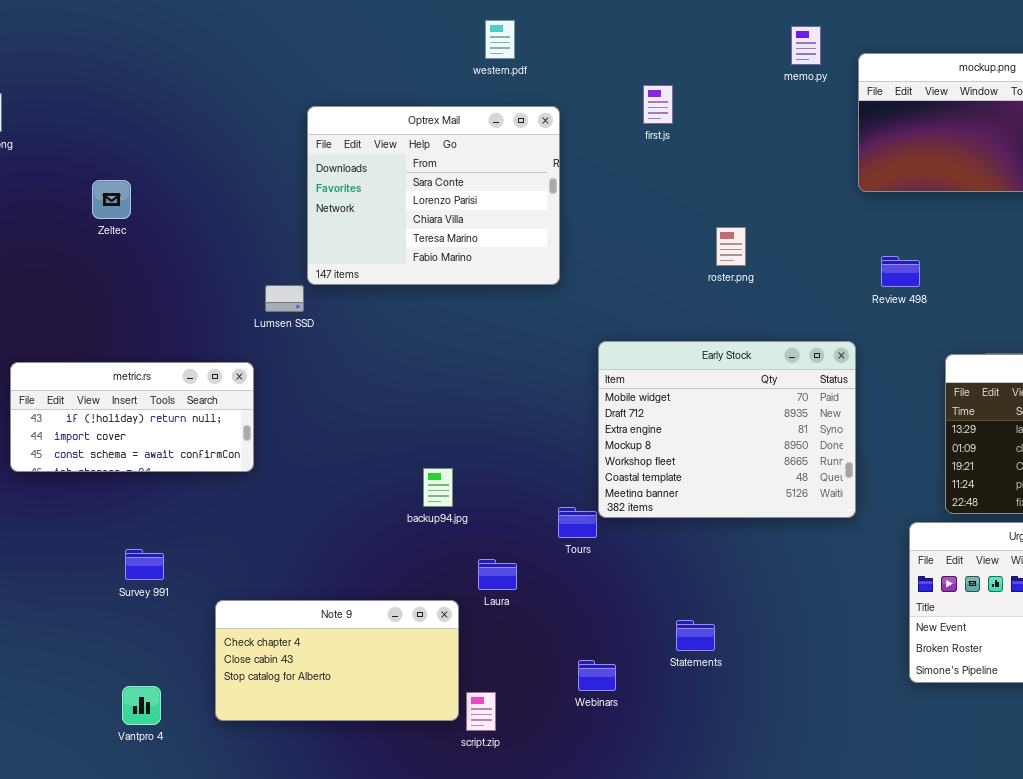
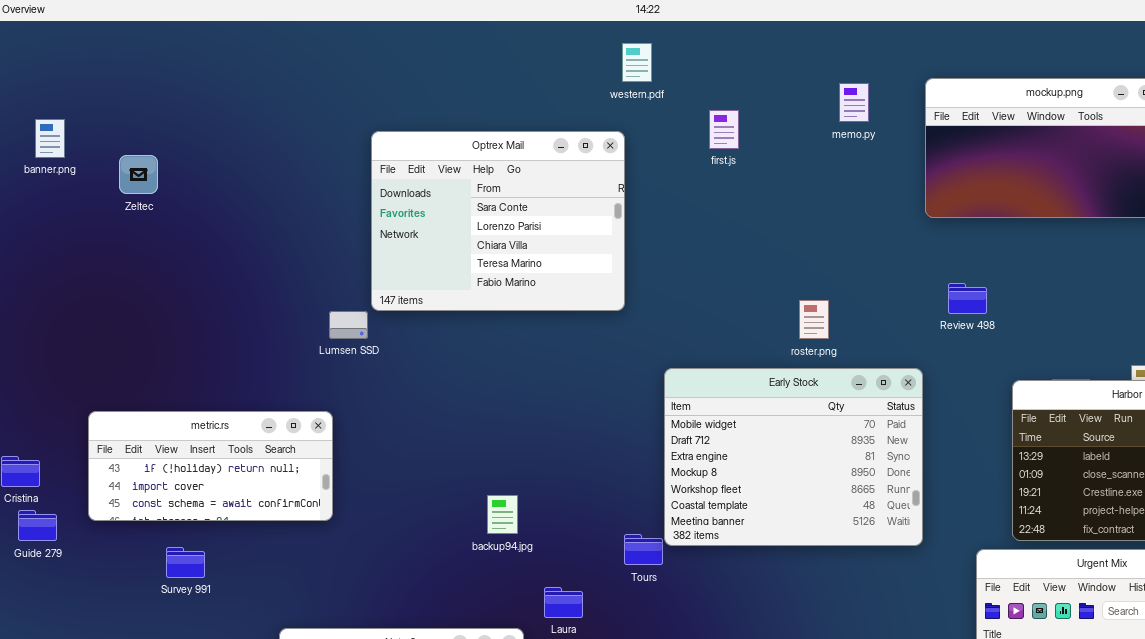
western.pdf: [485,20,515,59] -> [622,43,652,82], moved
memo.py: [791,26,821,65] -> [839,83,869,122], moved
Zeltec: [92,180,131,219] -> [119,155,158,194], moved
roster.png: [716,227,746,266] -> [799,300,829,339], moved
metric.rs: [10,362,254,472] -> [88,411,333,521], moved
Survey 991: [125,549,164,580] -> [166,547,205,578], moved

